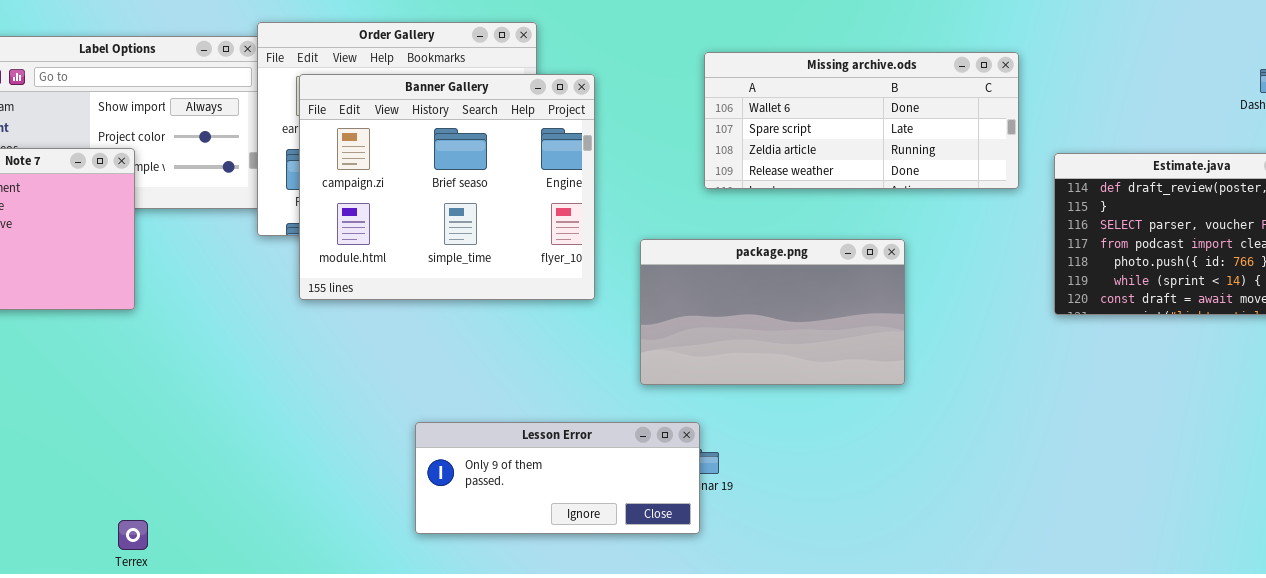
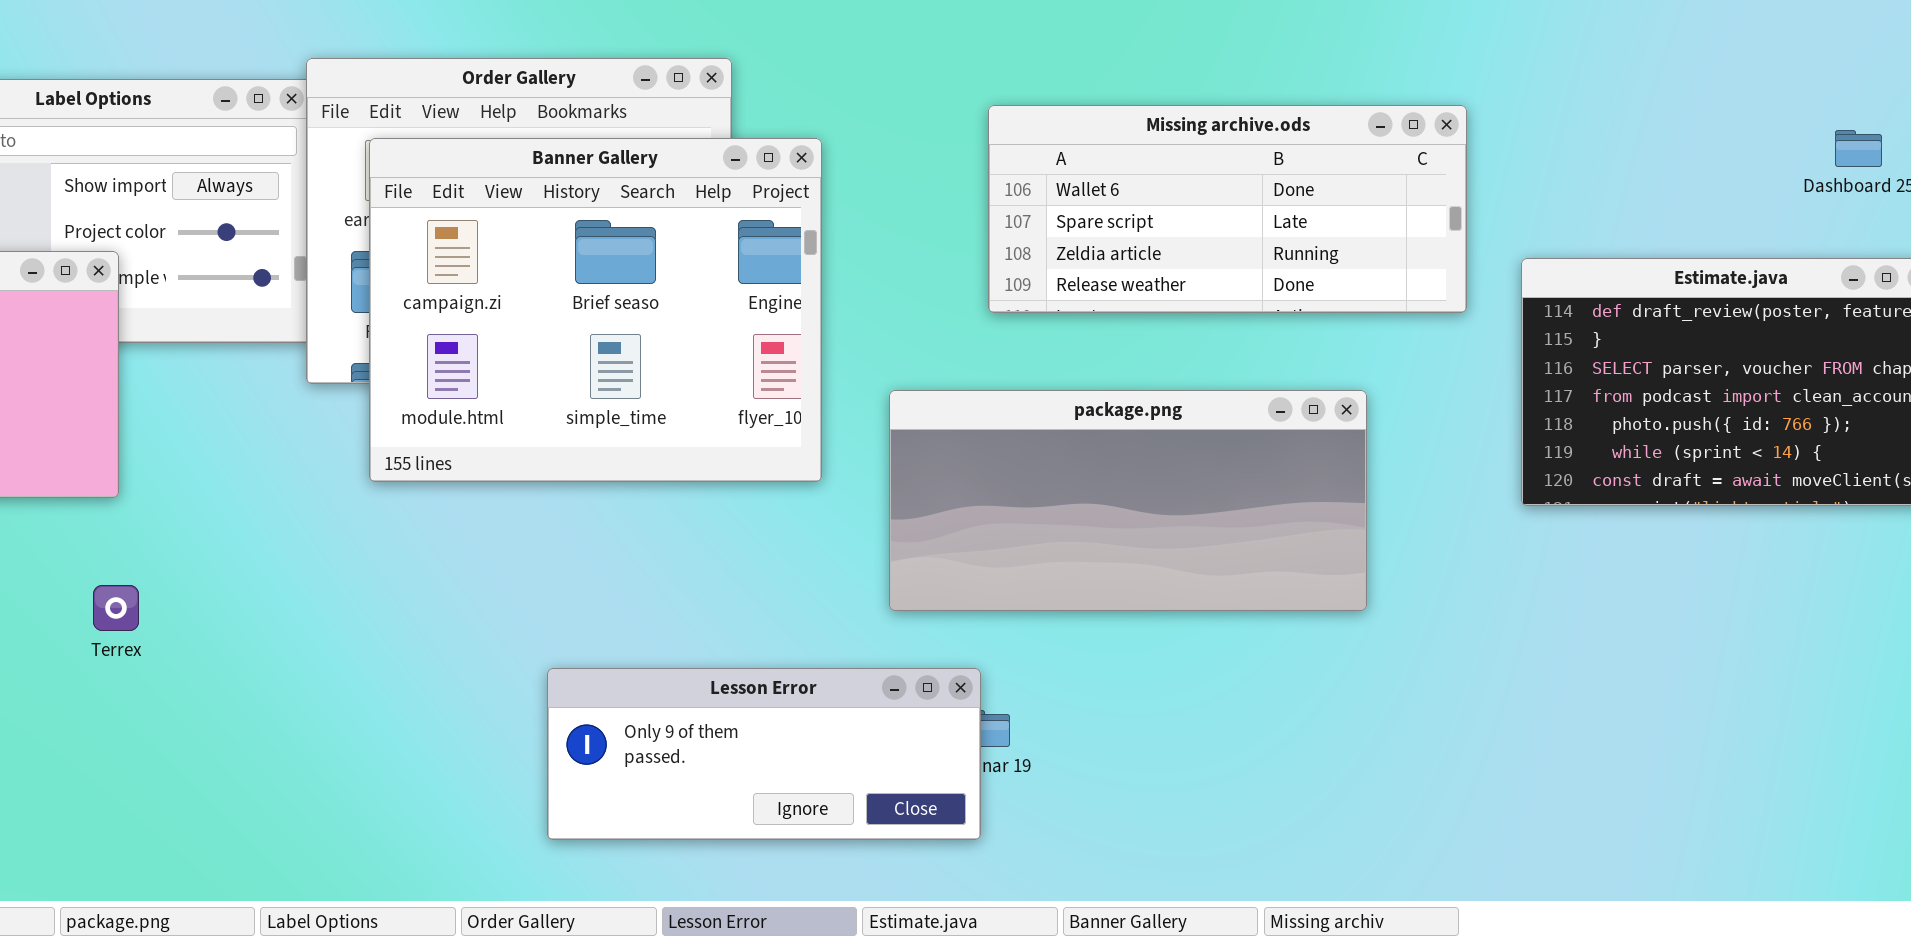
package.png: [640,239,905,385] -> [889,390,1367,611], resized
Terrex: [118,520,148,550] -> [93,585,139,631], moved

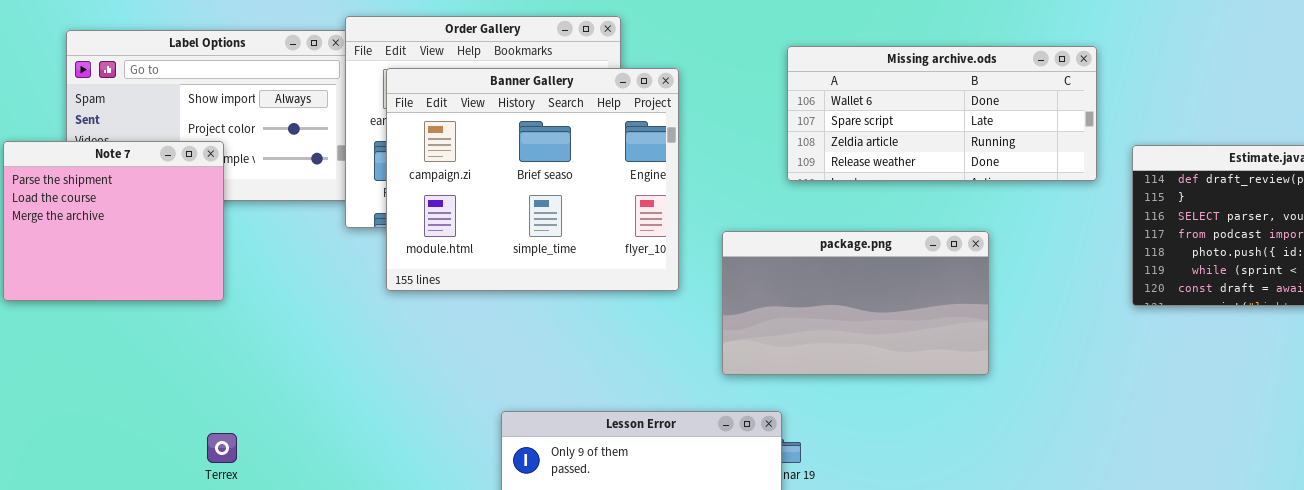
package.png: [889,390,1367,611] -> [722,231,989,375], resized
Terrex: [93,585,139,631] -> [207,433,237,463], moved

